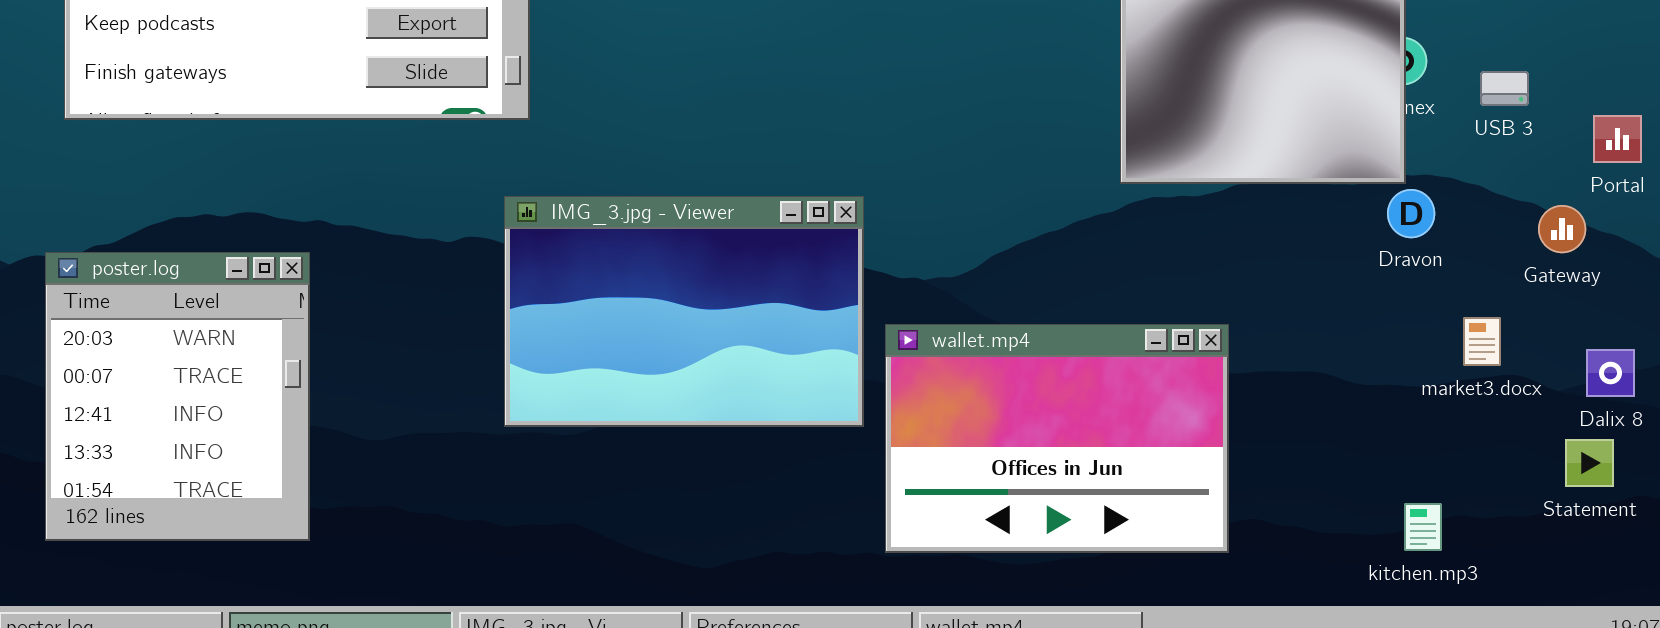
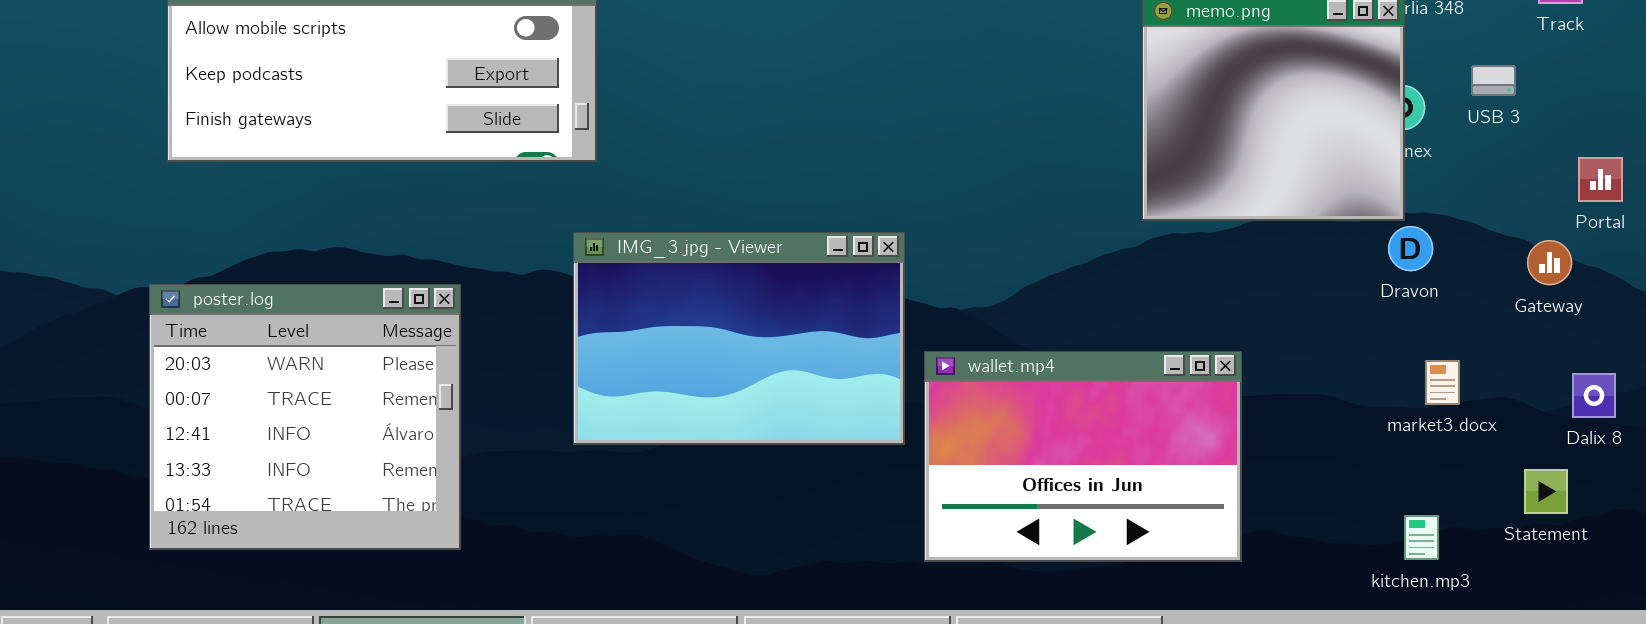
USB 3: [1480,71,1529,106] -> [1471,65,1516,96], moved
poster.log: [45,252,310,541] -> [149,284,461,550], resized
market3.docx: [1463,317,1501,366] -> [1425,360,1460,405], moved
Statement: [1565,439,1614,487] -> [1524,469,1568,514], moved

